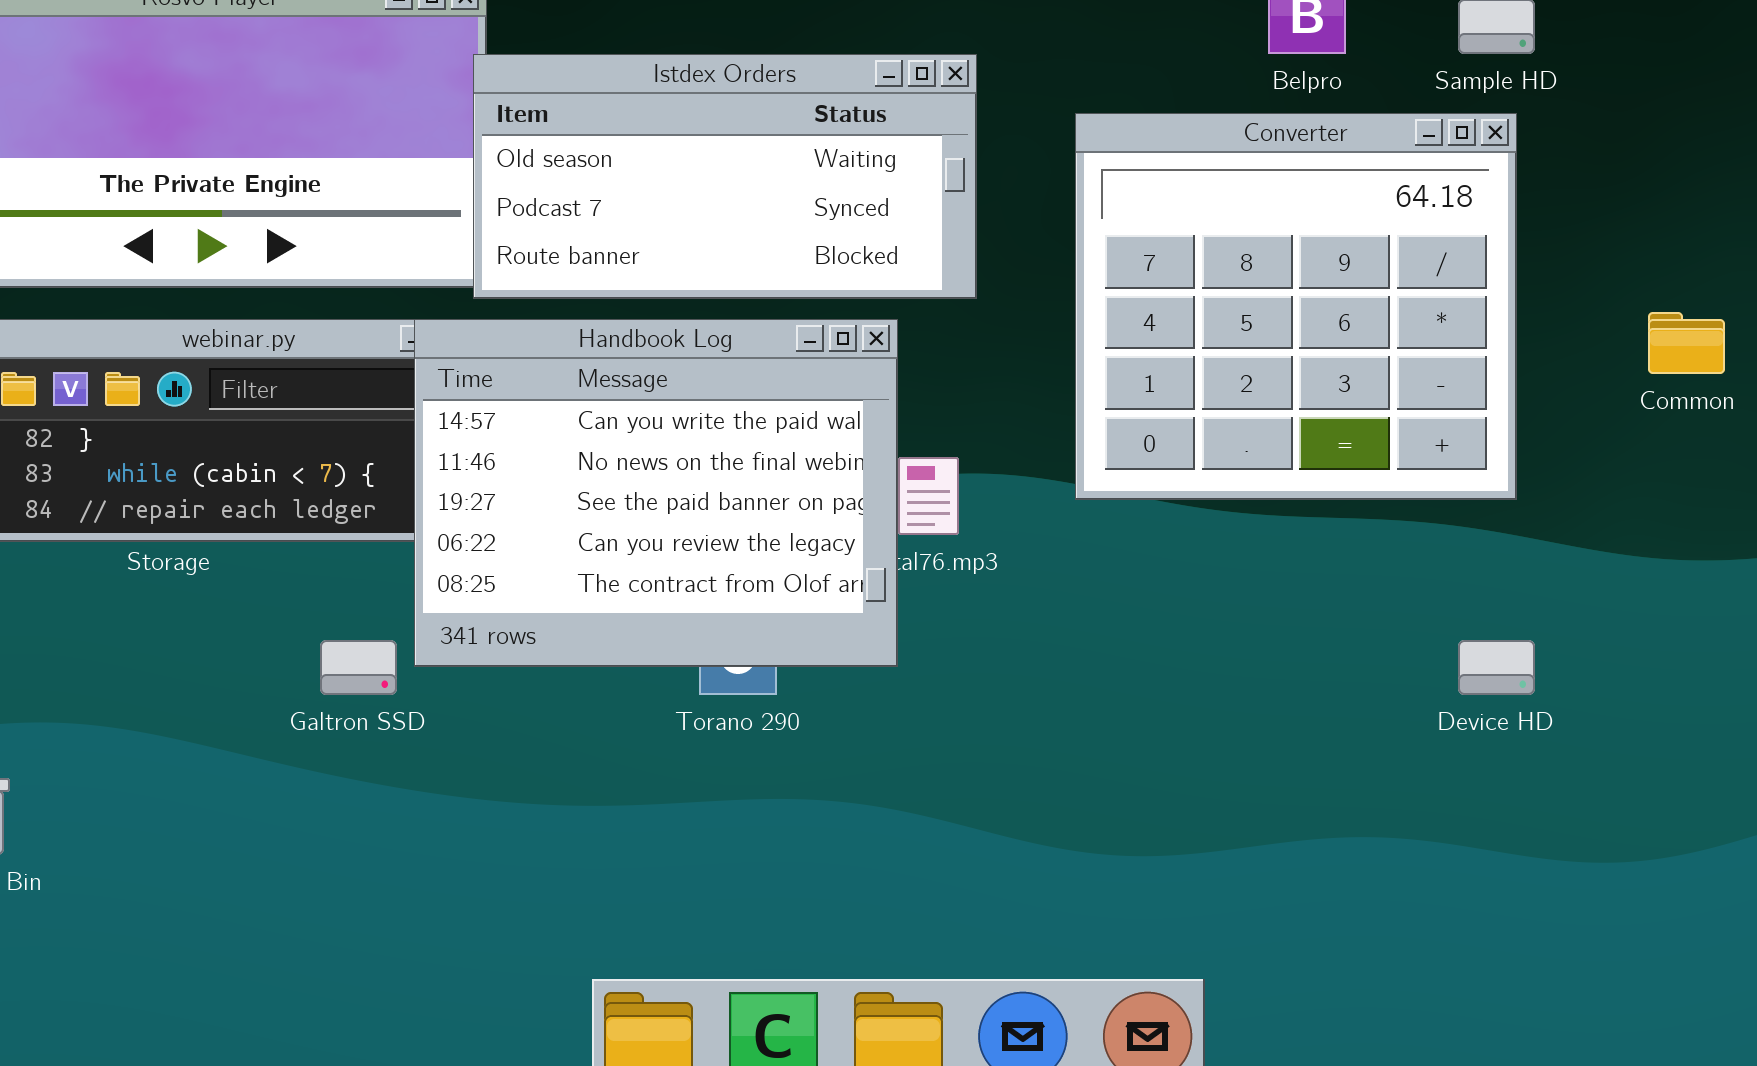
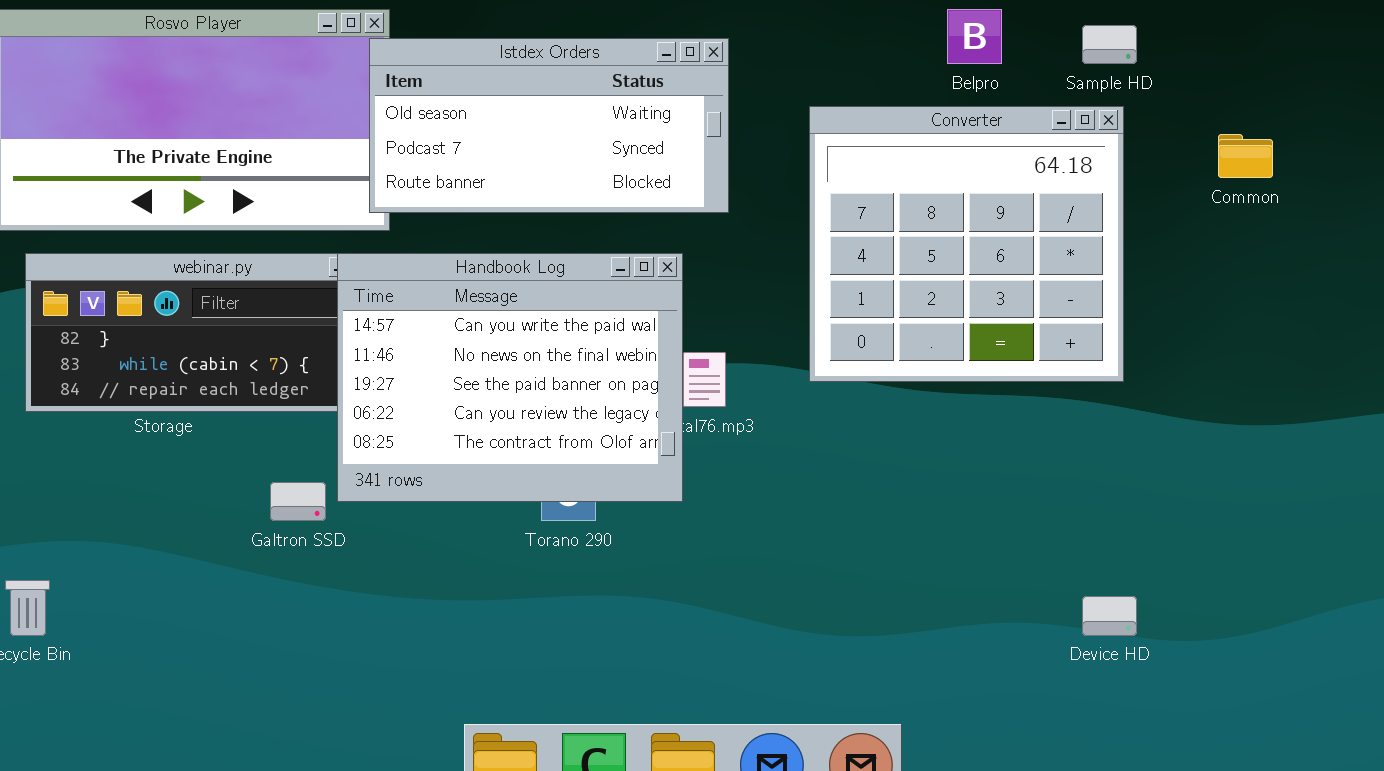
Istdex Orders: [473,54,977,299] -> [369,38,729,213], moved
Common: [1648,312,1725,374] -> [1218,134,1273,178], moved
Device HD: [1458,640,1535,695] -> [1082,596,1137,636], moved

